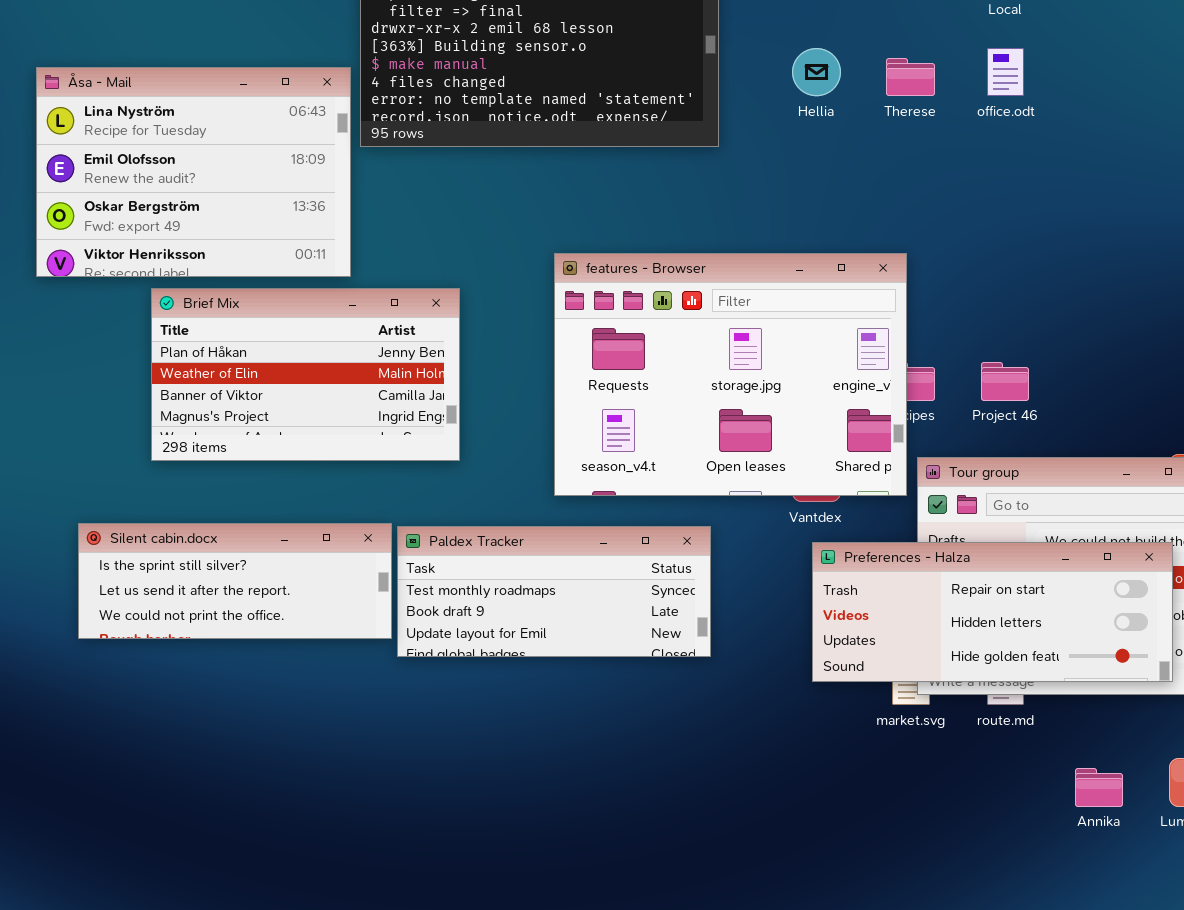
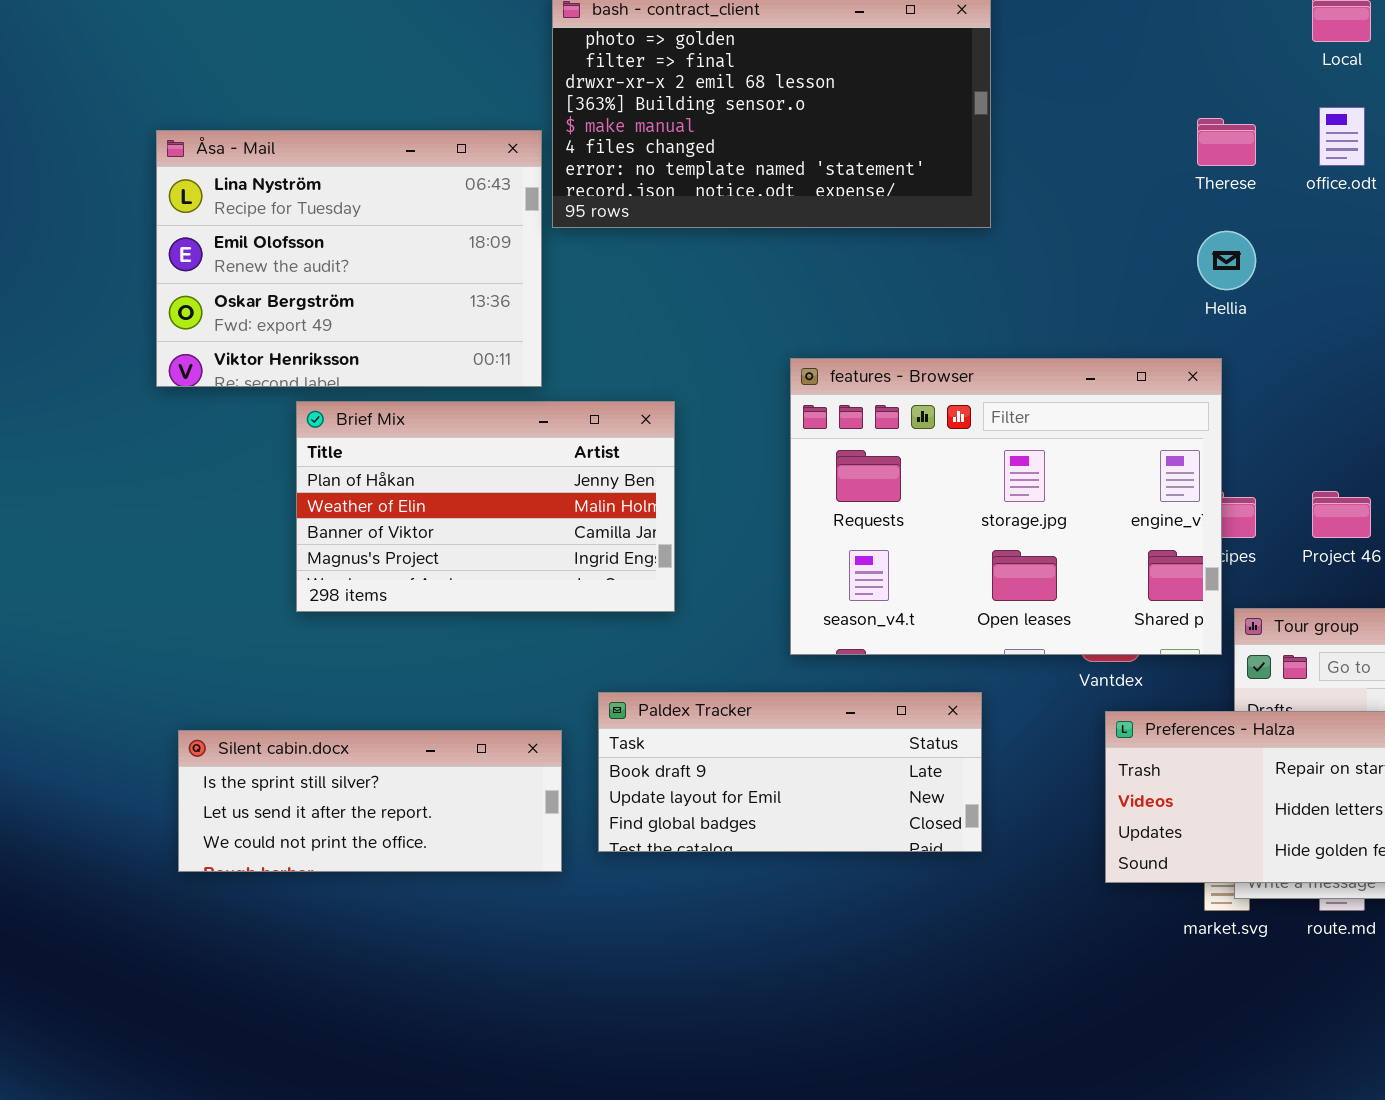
Hellia: [792,48,841,96] -> [1197,231,1256,290], moved
Silent cabin.docx: [78,523,392,639] -> [178,730,562,872], moved
Paldex Tracker: [397,526,711,657] -> [598,692,982,852], scrolled down 1 row

